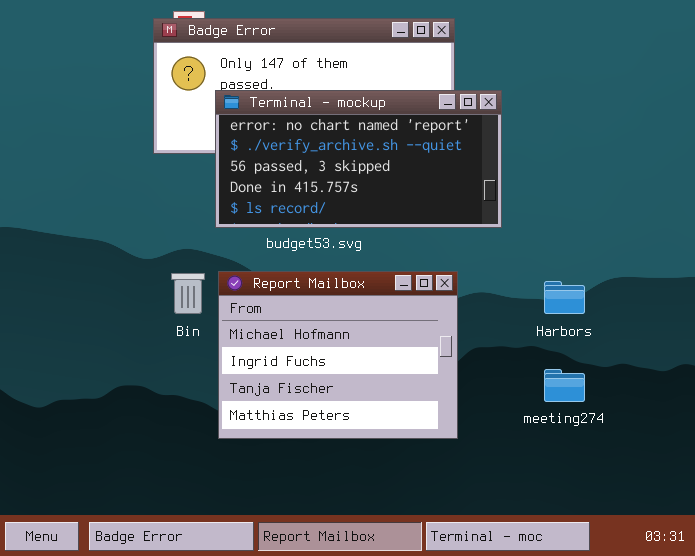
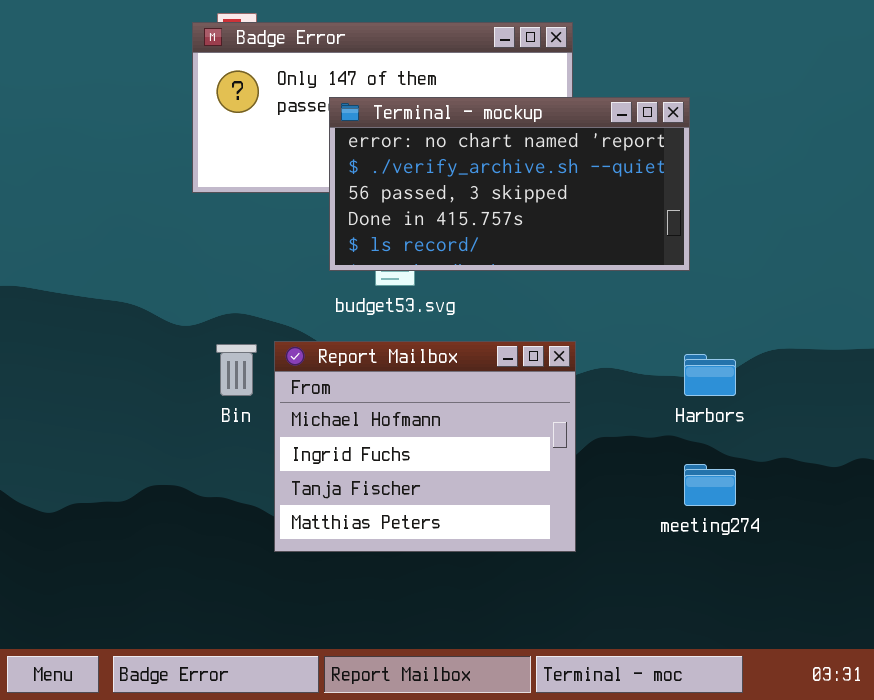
Terminal - mockup: [215,90,502,228] -> [329,97,690,271], moved

